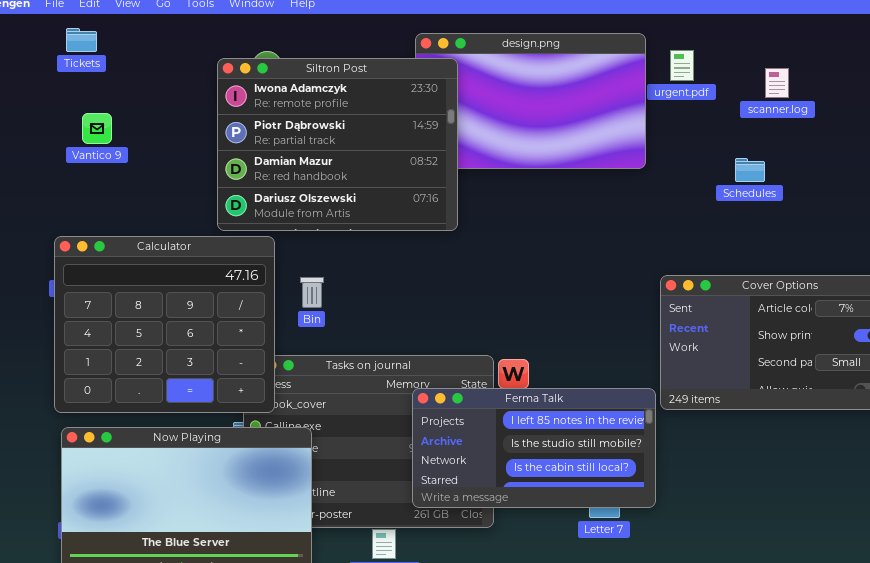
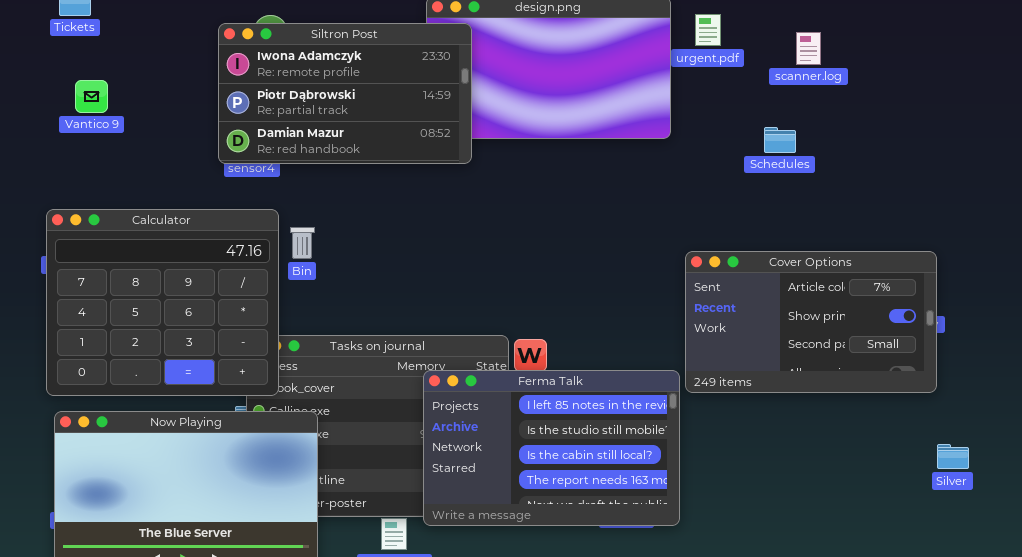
Siltron Post: [217,58,458,231] -> [218,23,472,164], resized
Bin: [300,277,324,308] -> [290,227,315,259], moved
Ferma Talk: [412,388,656,508] -> [423,370,680,526], resized

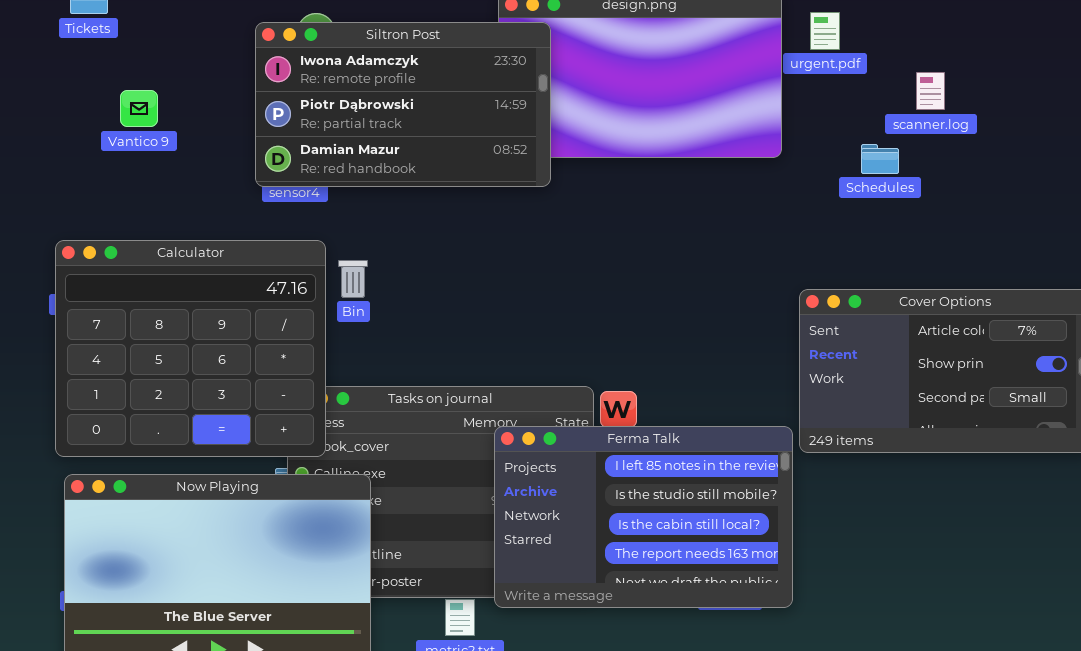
scanner.log: [796,32,821,65] -> [916,72,945,110], moved
Vantico 9: [75,80,108,113] -> [120,90,158,127], moved
Schedules: [764,127,796,153] -> [861,144,899,174], moved

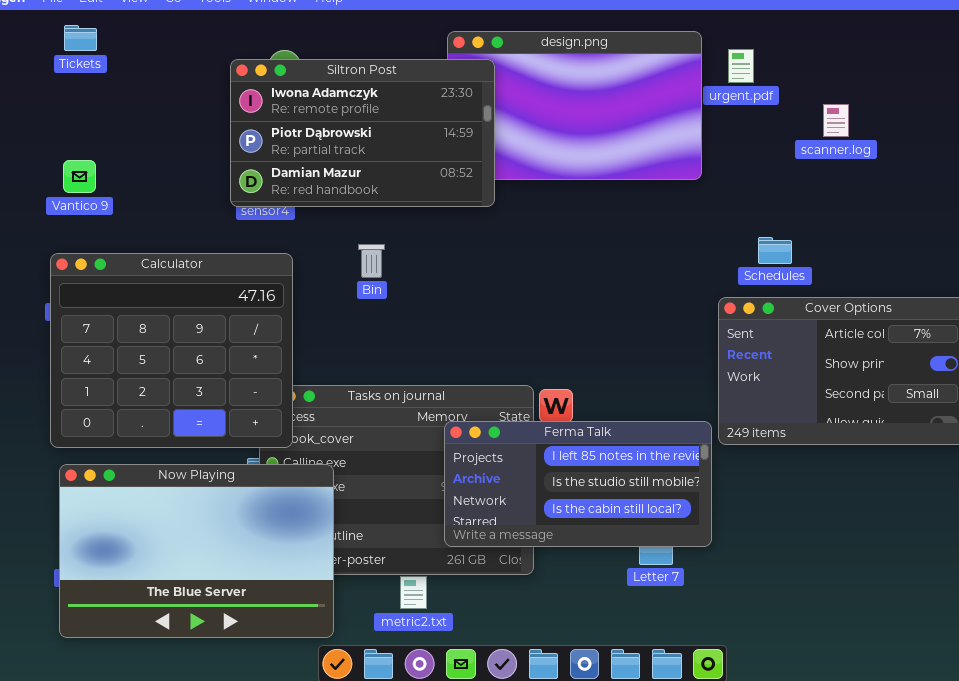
Vantico 9: [120,90,158,127] -> [63,160,96,193], moved
Schedules: [861,144,899,174] -> [758,237,792,264], moved
Bin: [338,260,368,298] -> [358,244,385,278], moved
Ferma Talk: [494,426,793,608] -> [444,421,712,547], resized

